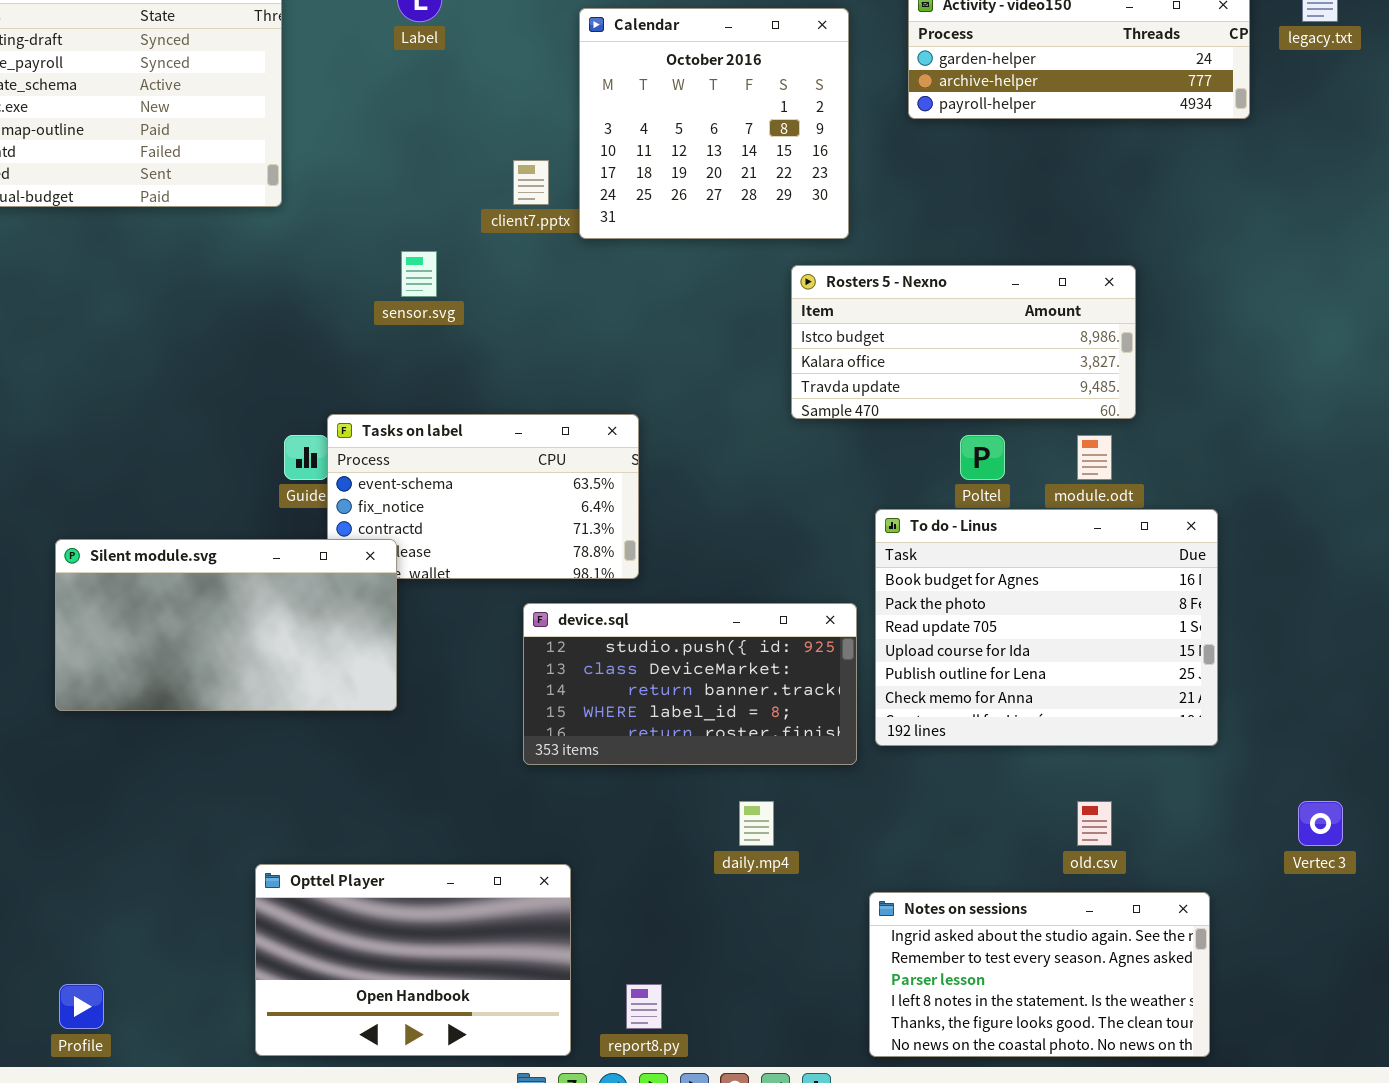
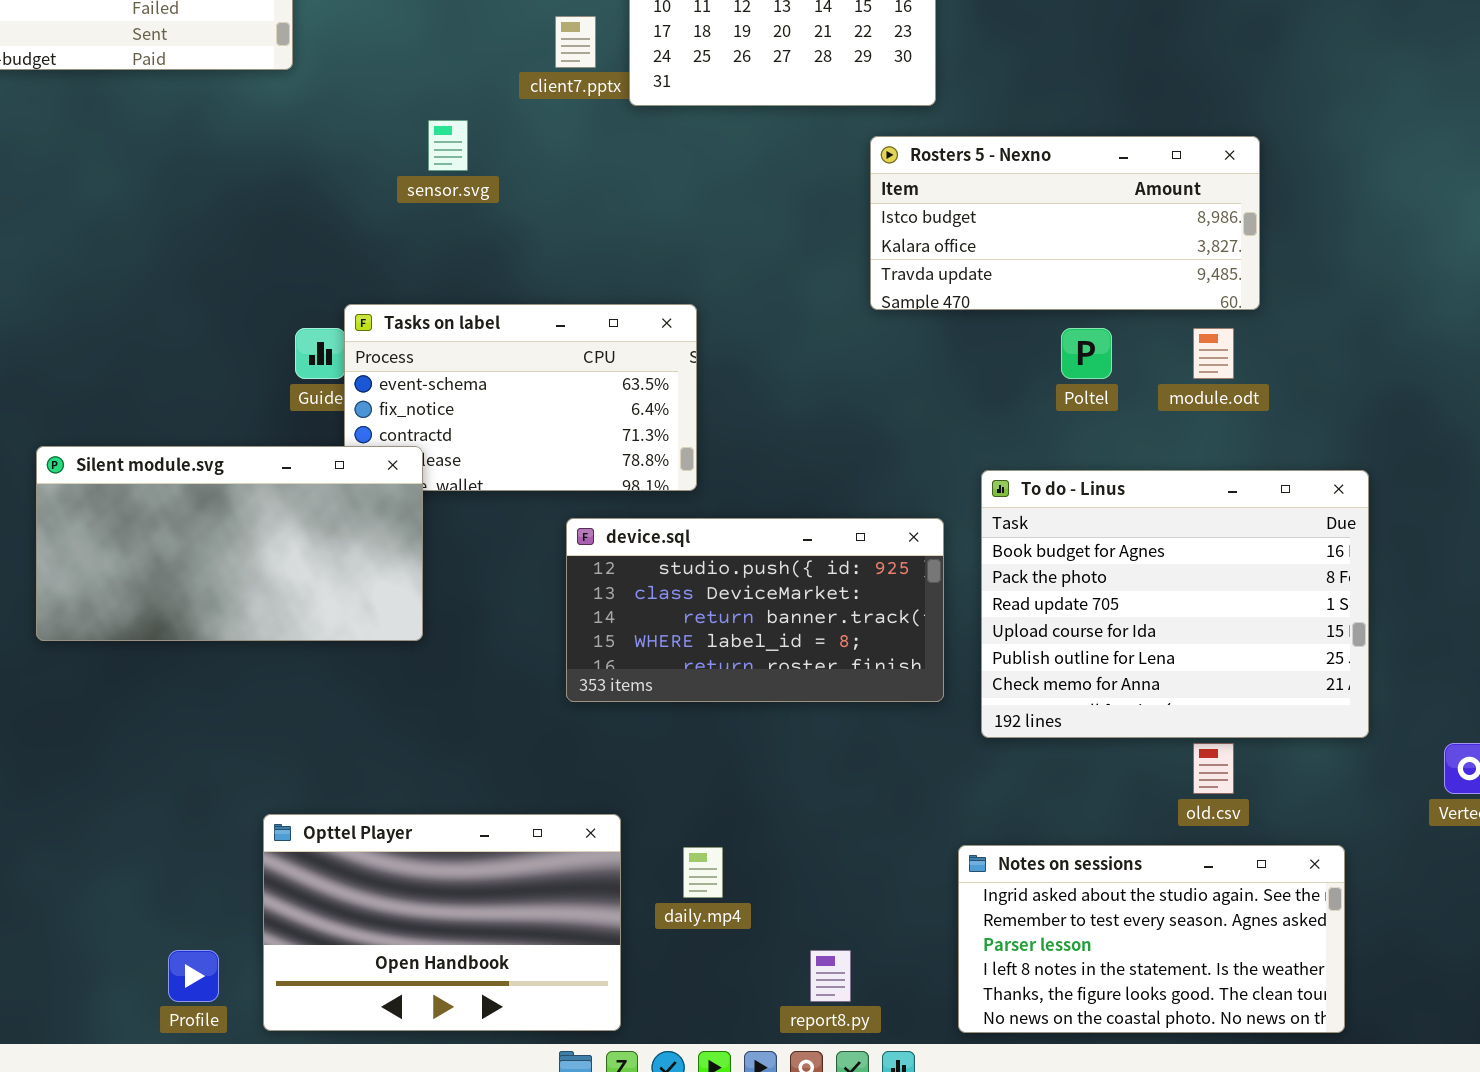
To do - Linus: [875,509,1218,746] -> [981,470,1369,738], moved
daily.mp4: [739,801,774,846] -> [683,847,723,898], moved
Profile: [59,984,104,1029] -> [168,950,219,1002], moved
report8.py: [626,984,662,1029] -> [810,950,851,1002], moved

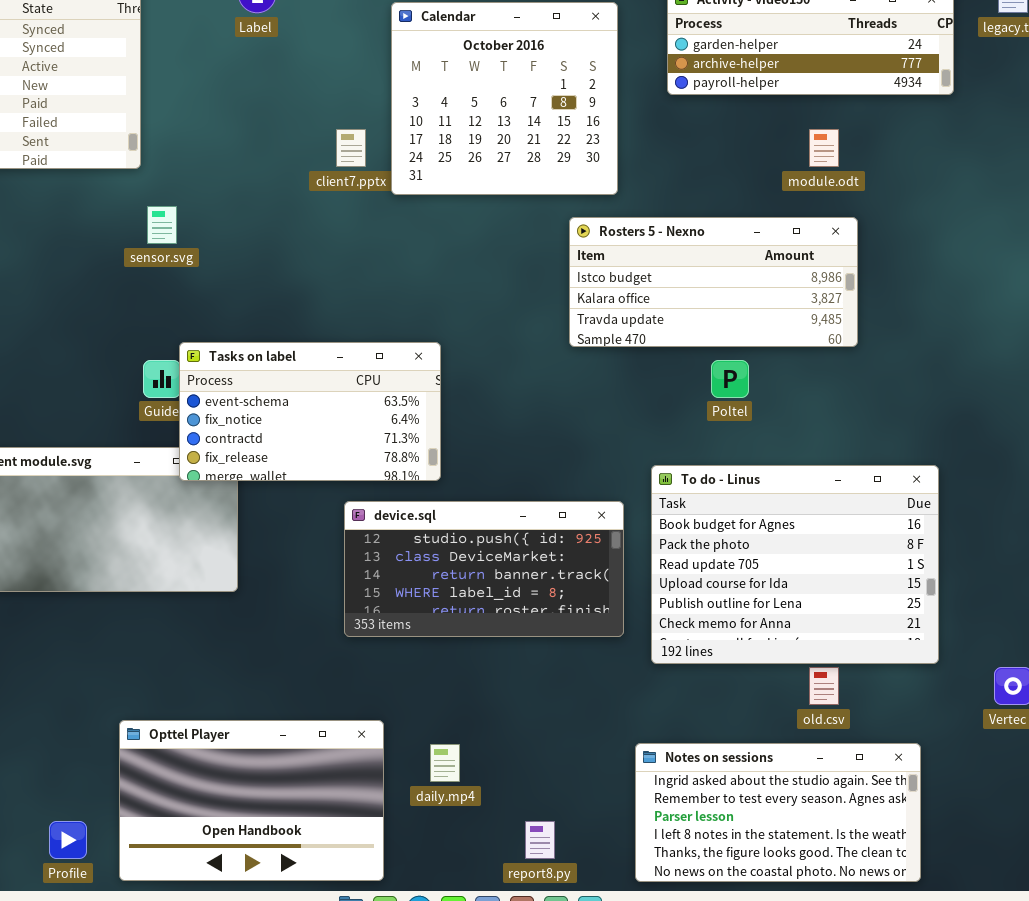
sensor.svg: [428,120,468,171] -> [147,206,177,244], moved
Tasks on label: [344,304,697,491] -> [179,342,441,481], raised
module.odt: [1193,328,1234,379] -> [809,129,839,167], moved

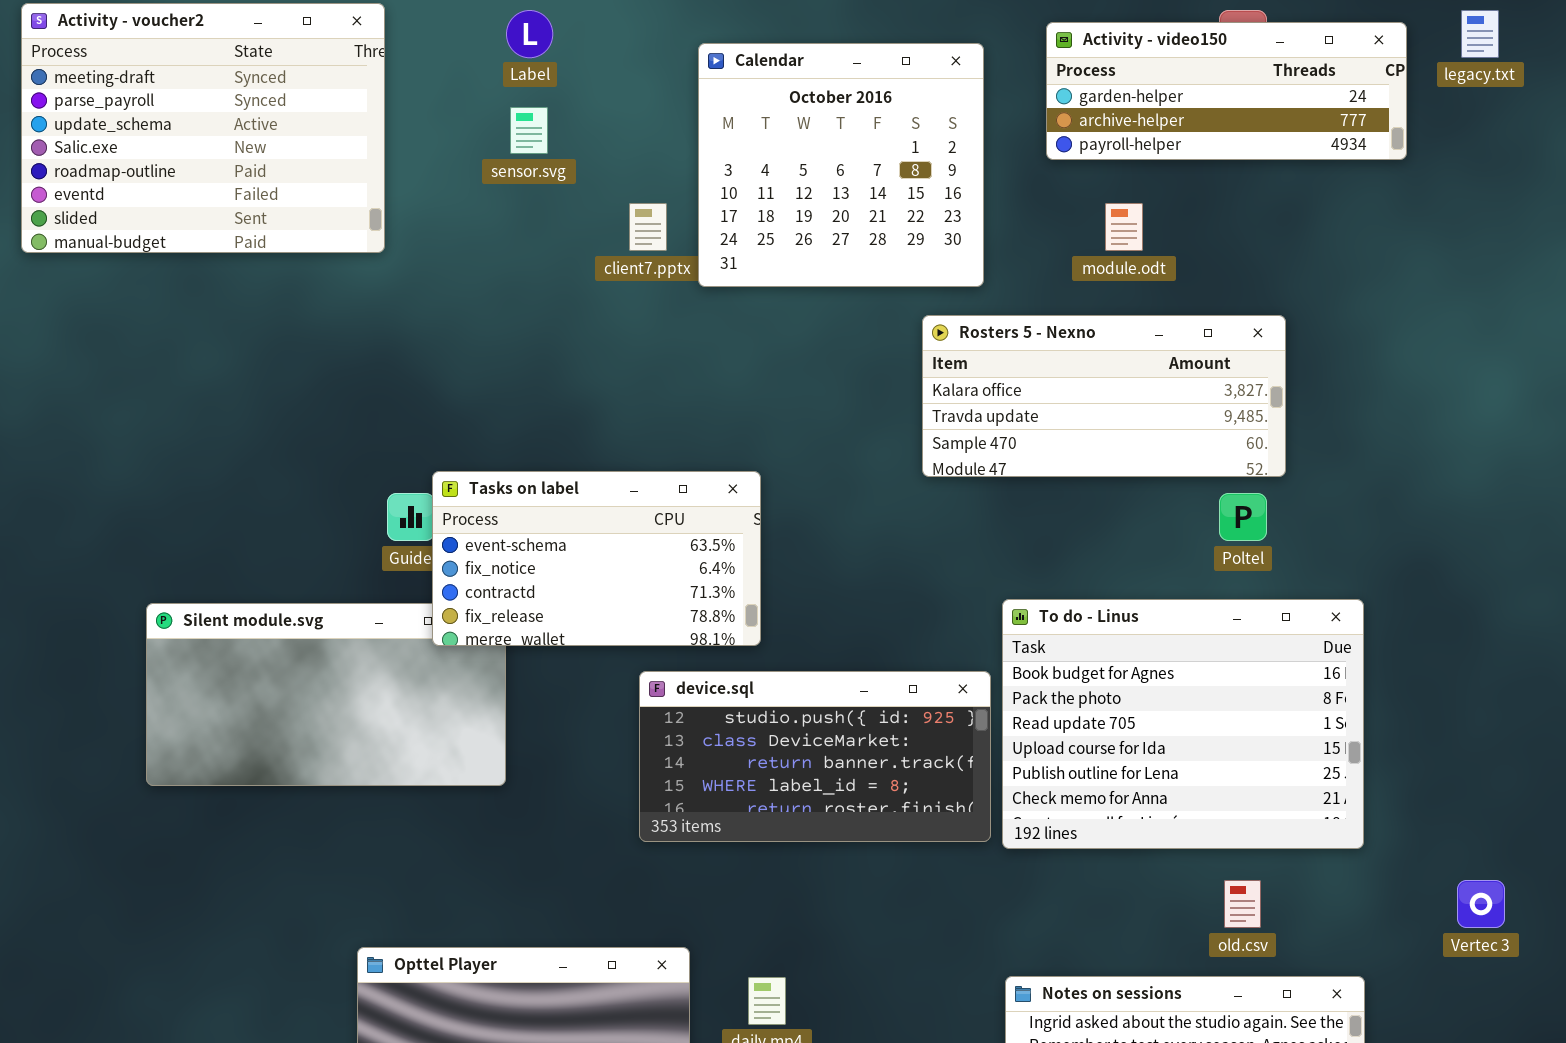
module.odt: [809,129,839,167] -> [1105,203,1143,251], moved
sensor.svg: [147,206,177,244] -> [510,107,548,154], moved
Rosters 5 - Nexno: [569,217,858,347] -> [922,315,1286,477], scrolled down 1 row
Poltel: [711,360,749,398] -> [1219,493,1267,541], moved
To do - Linus: [651,465,939,664] -> [1002,599,1364,849], moved

